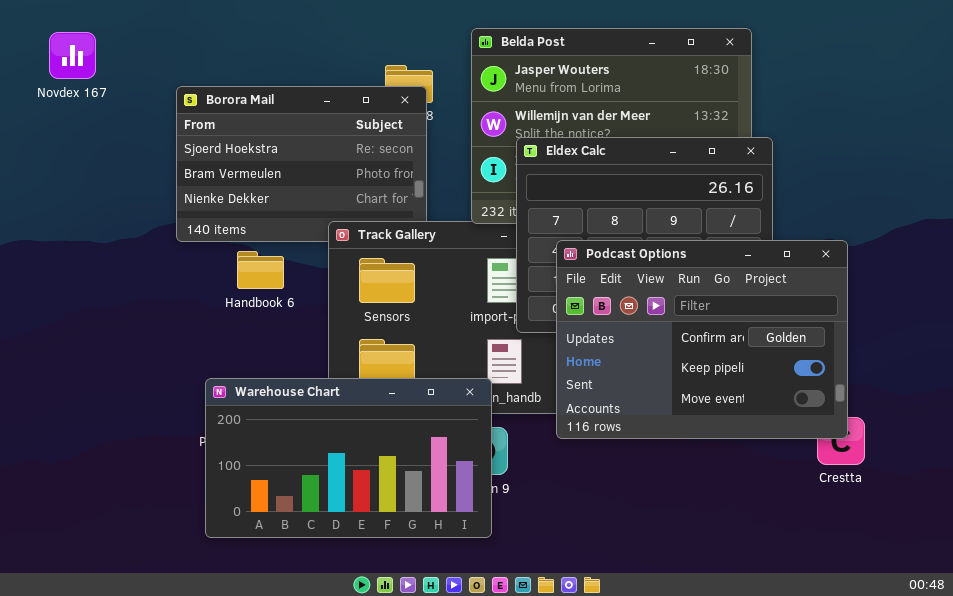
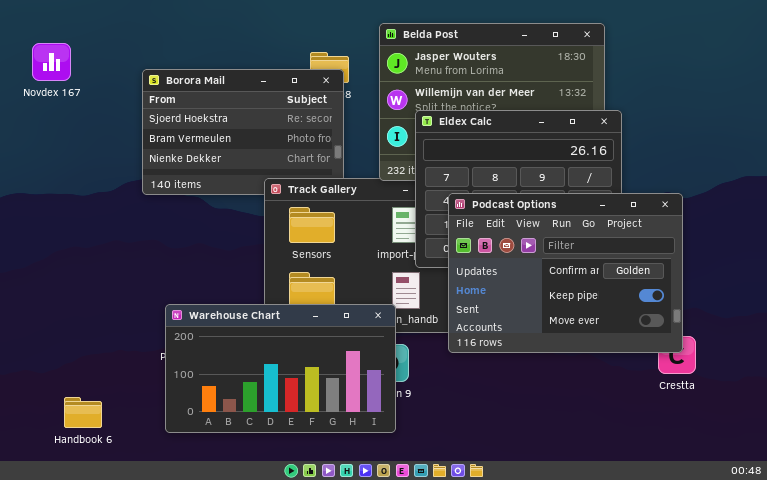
Novdex 167: [49,32,96,79] -> [32,43,71,81], moved
Handbook 6: [237,251,284,289] -> [64,397,102,428], moved

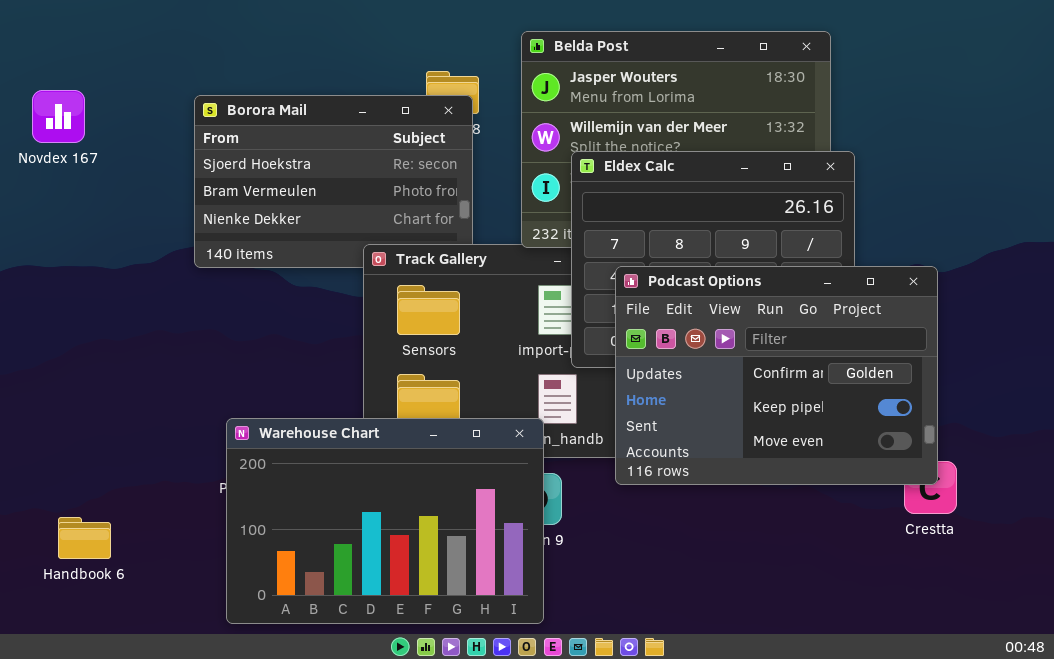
Novdex 167: [32,43,71,81] -> [32,90,85,143], moved
Warehouse Chart: [165,304,396,433] -> [226,418,544,624], resized
Handbook 6: [64,397,102,428] -> [58,517,111,559], moved

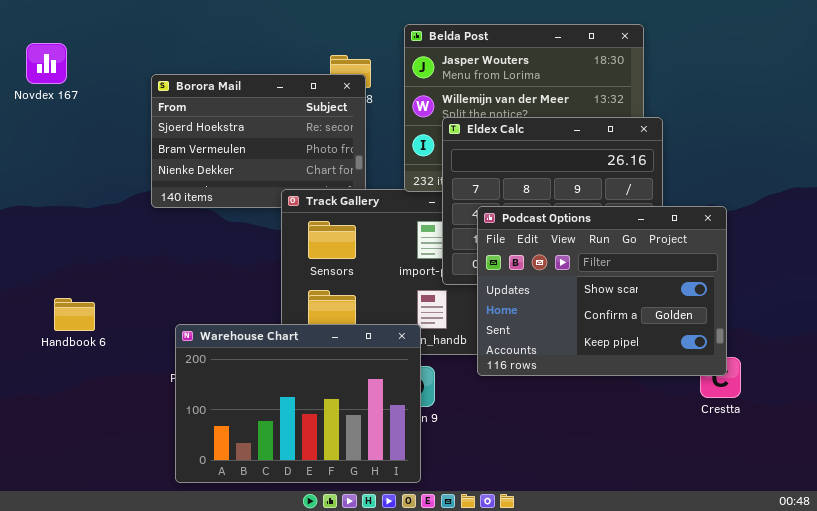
Novdex 167: [32,90,85,143] -> [26,43,67,84], moved
Podcast Options: [615,266,938,485] -> [477,206,727,376], scrolled up 1 row
Handbook 6: [58,517,111,559] -> [54,298,95,331], moved

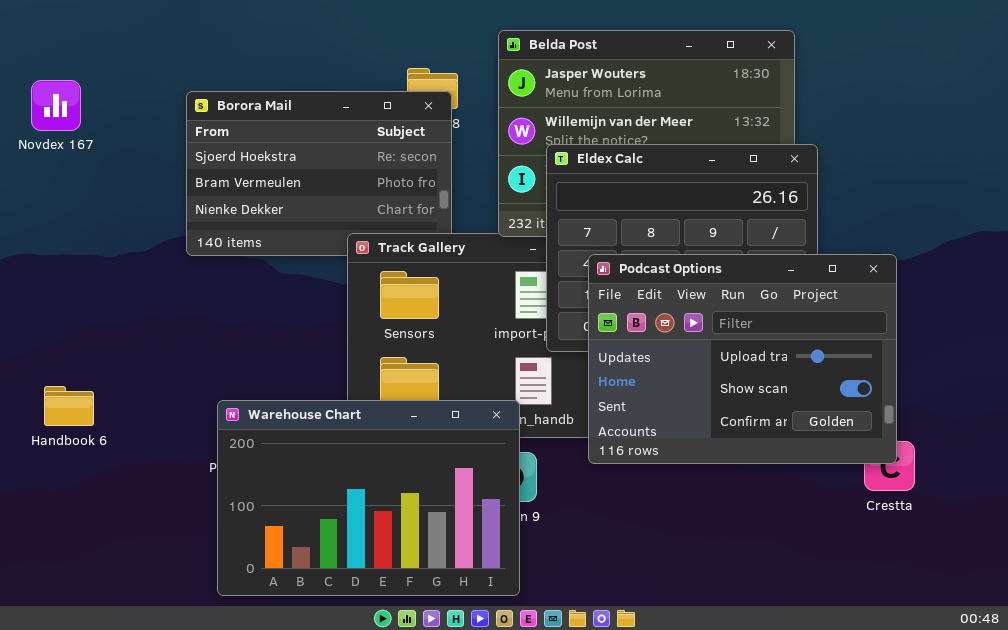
Novdex 167: [26,43,67,84] -> [31,80,81,131], moved
Podcast Options: [477,206,727,376] -> [588,254,897,464], scrolled up 1 row
Handbook 6: [54,298,95,331] -> [44,386,94,426], moved

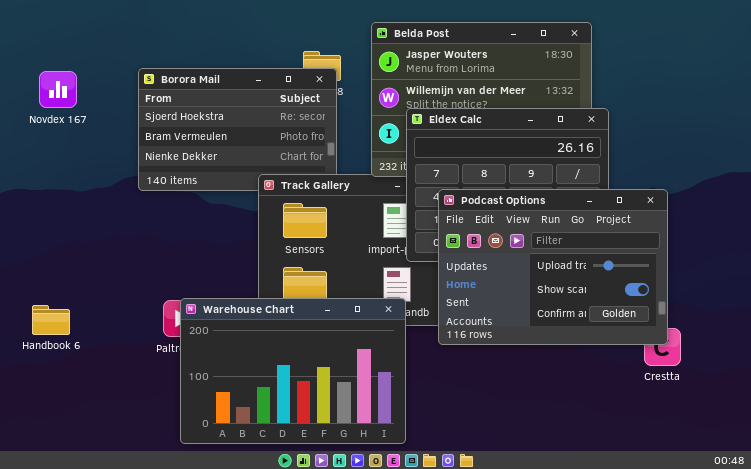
Novdex 167: [31,80,81,131] -> [39,71,77,108], moved
Handbook 6: [44,386,94,426] -> [32,305,70,335], moved
Warehouse Chart: [217,400,520,596] -> [180,298,406,444], moved

